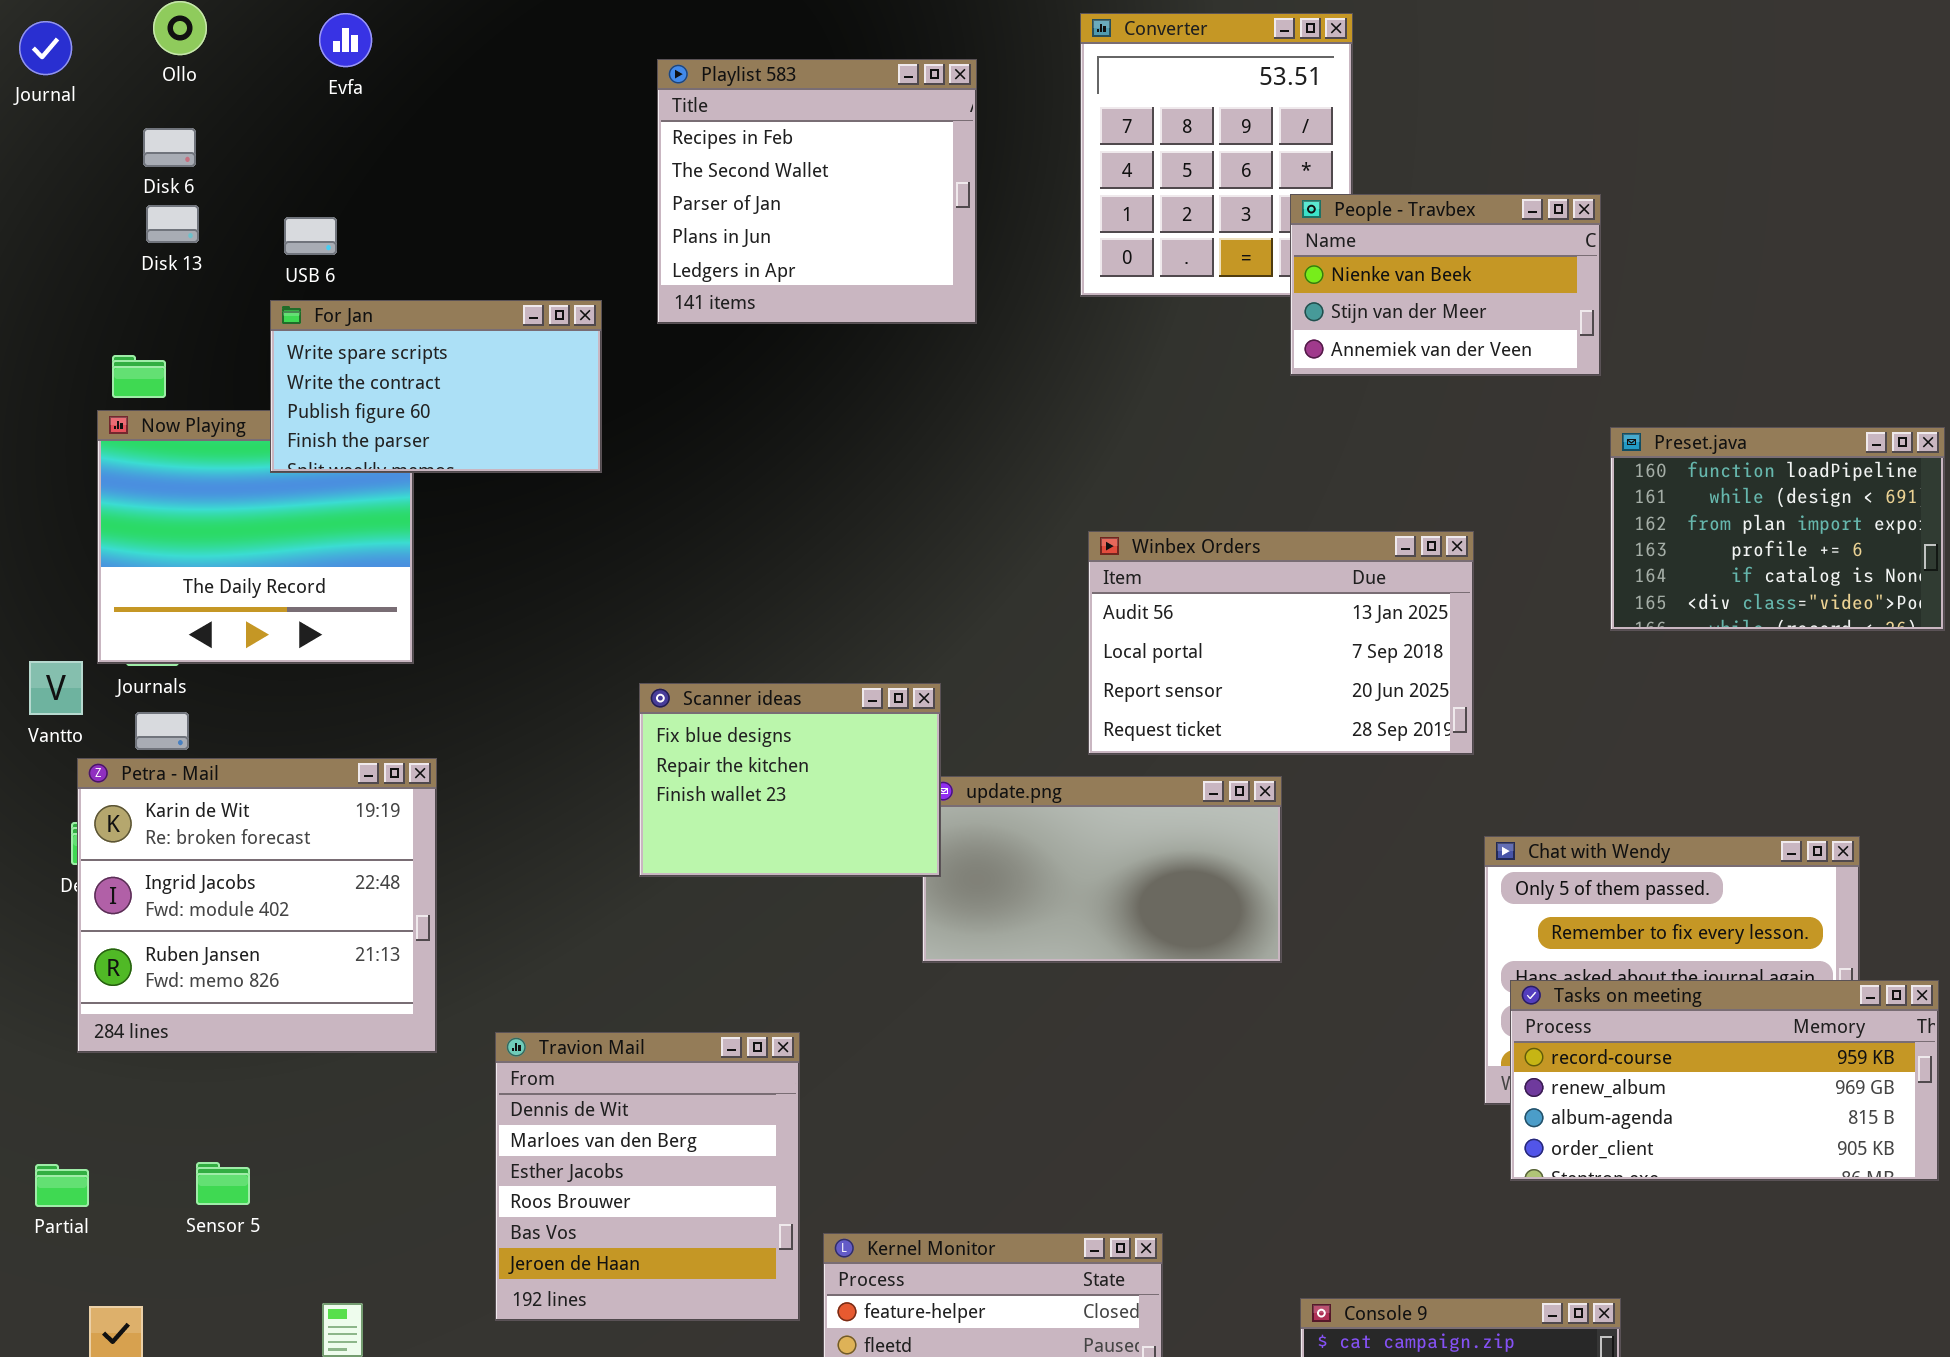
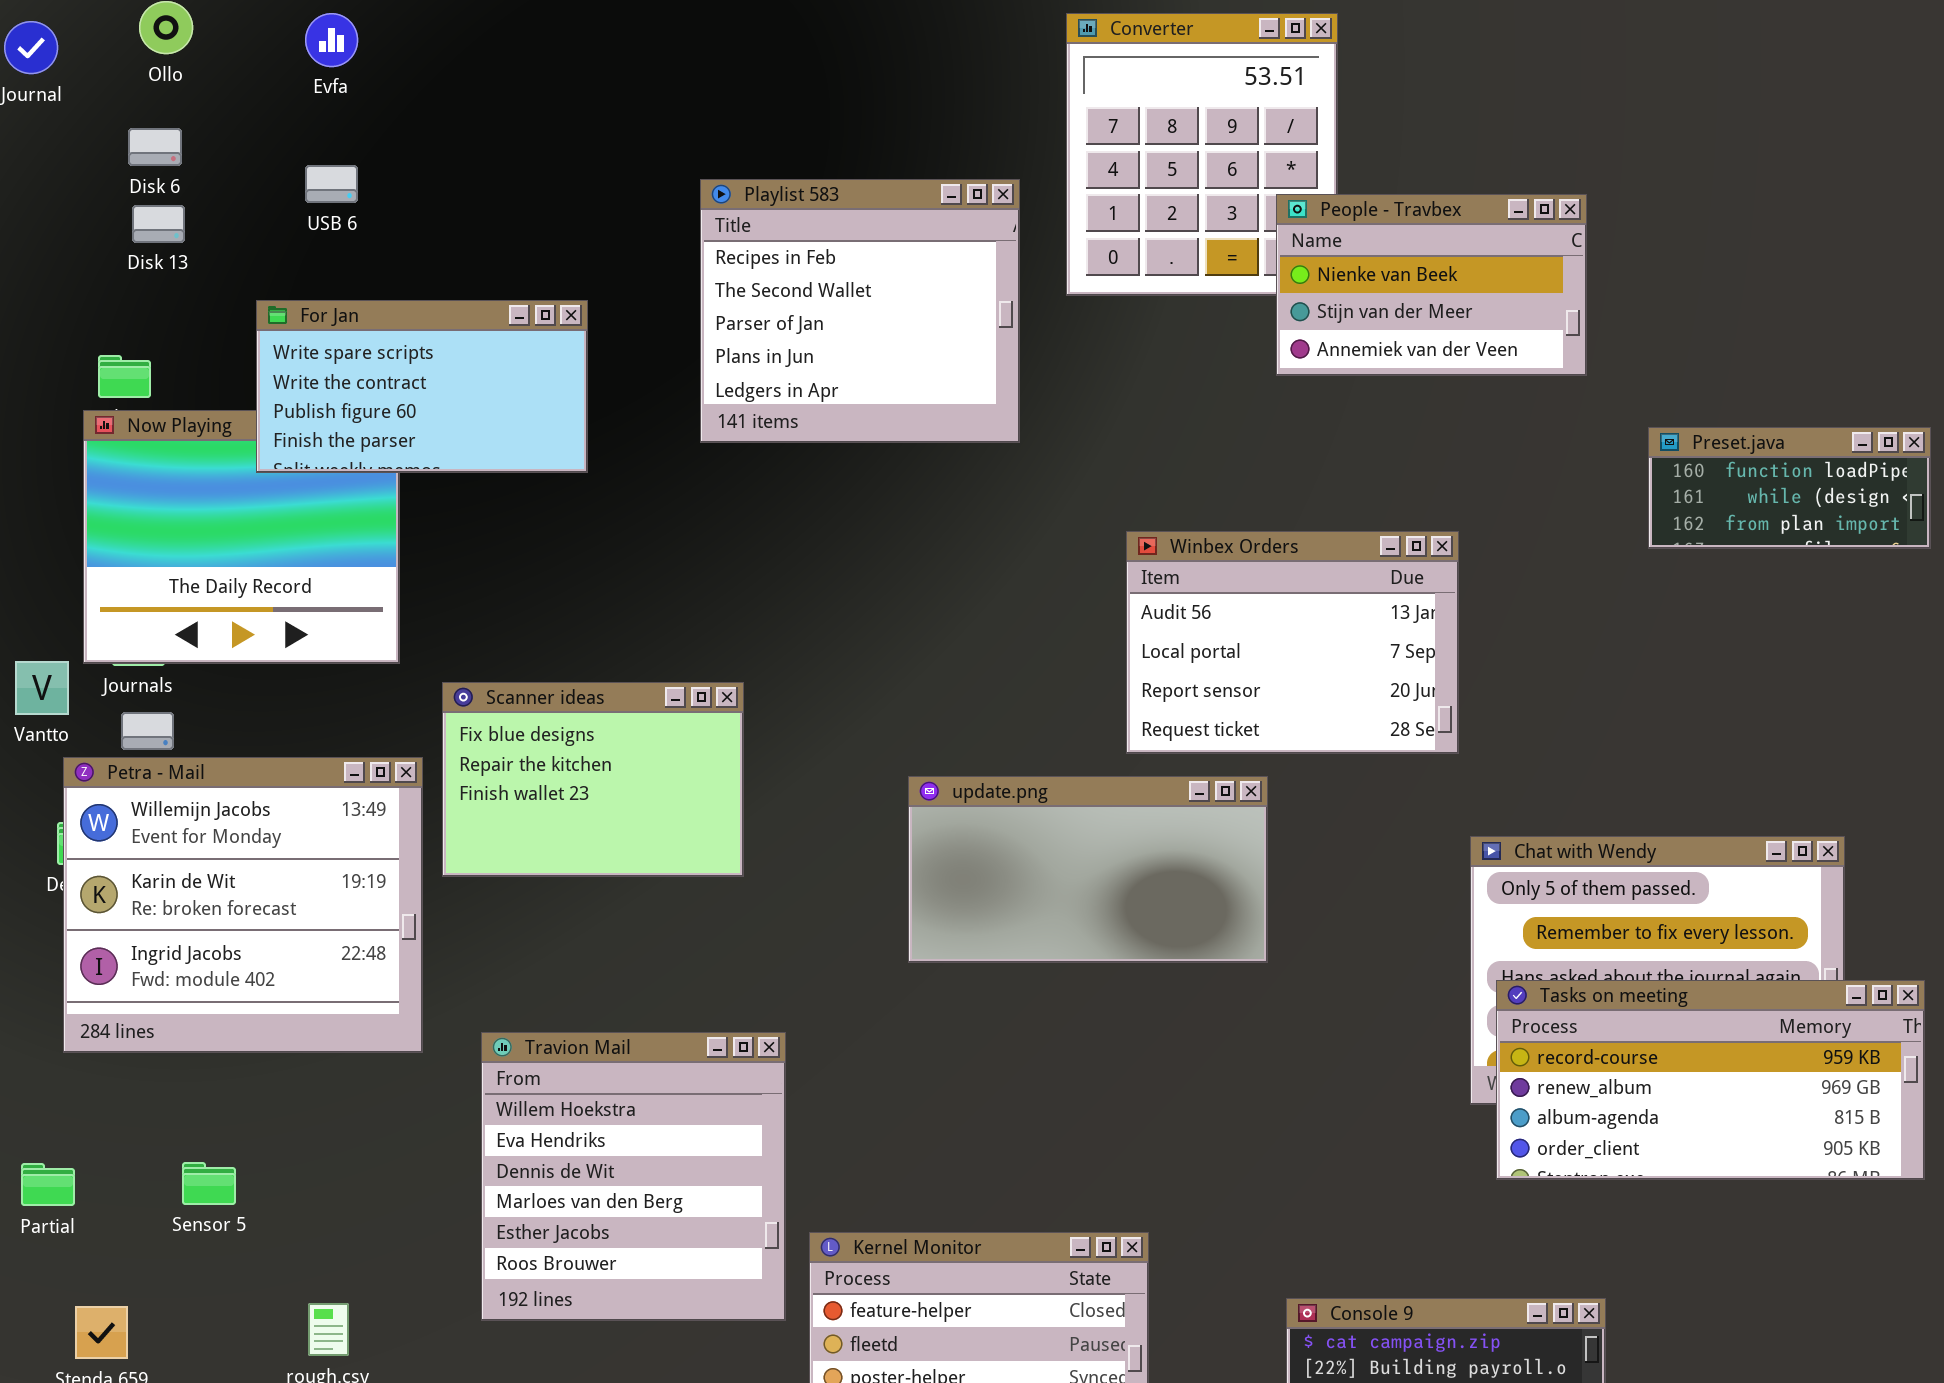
Playlist 583: [657,59,977,324] -> [700,179,1020,443], moved
USB 6: [284,217,337,255] -> [305,165,358,203], moved
Preset.java: [1610,427,1945,631] -> [1648,427,1931,549], resized
Winbex Orders: [1088,531,1474,755] -> [1126,531,1459,754], resized
Scanner ideas: [639,683,941,877] -> [442,682,744,877], moved
Petra - Mail: [77,758,437,1053] -> [63,757,423,1053], scrolled up 1 row
Travion Mail: [495,1032,800,1321] -> [481,1032,786,1321], scrolled up 2 rows

